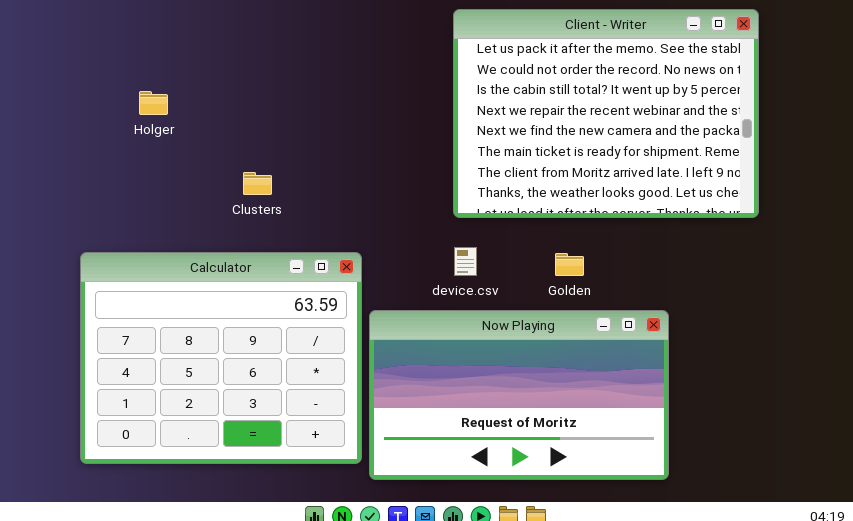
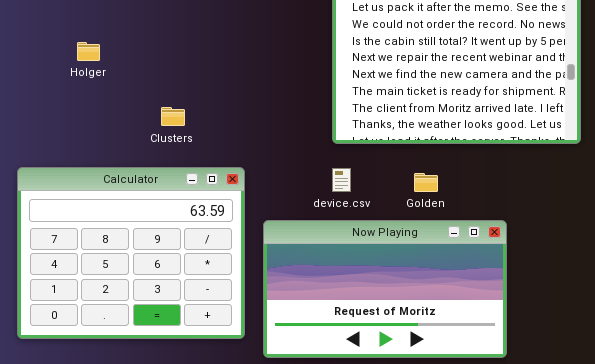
Calculator: [80,252,362,464] -> [17,167,245,339], moved

